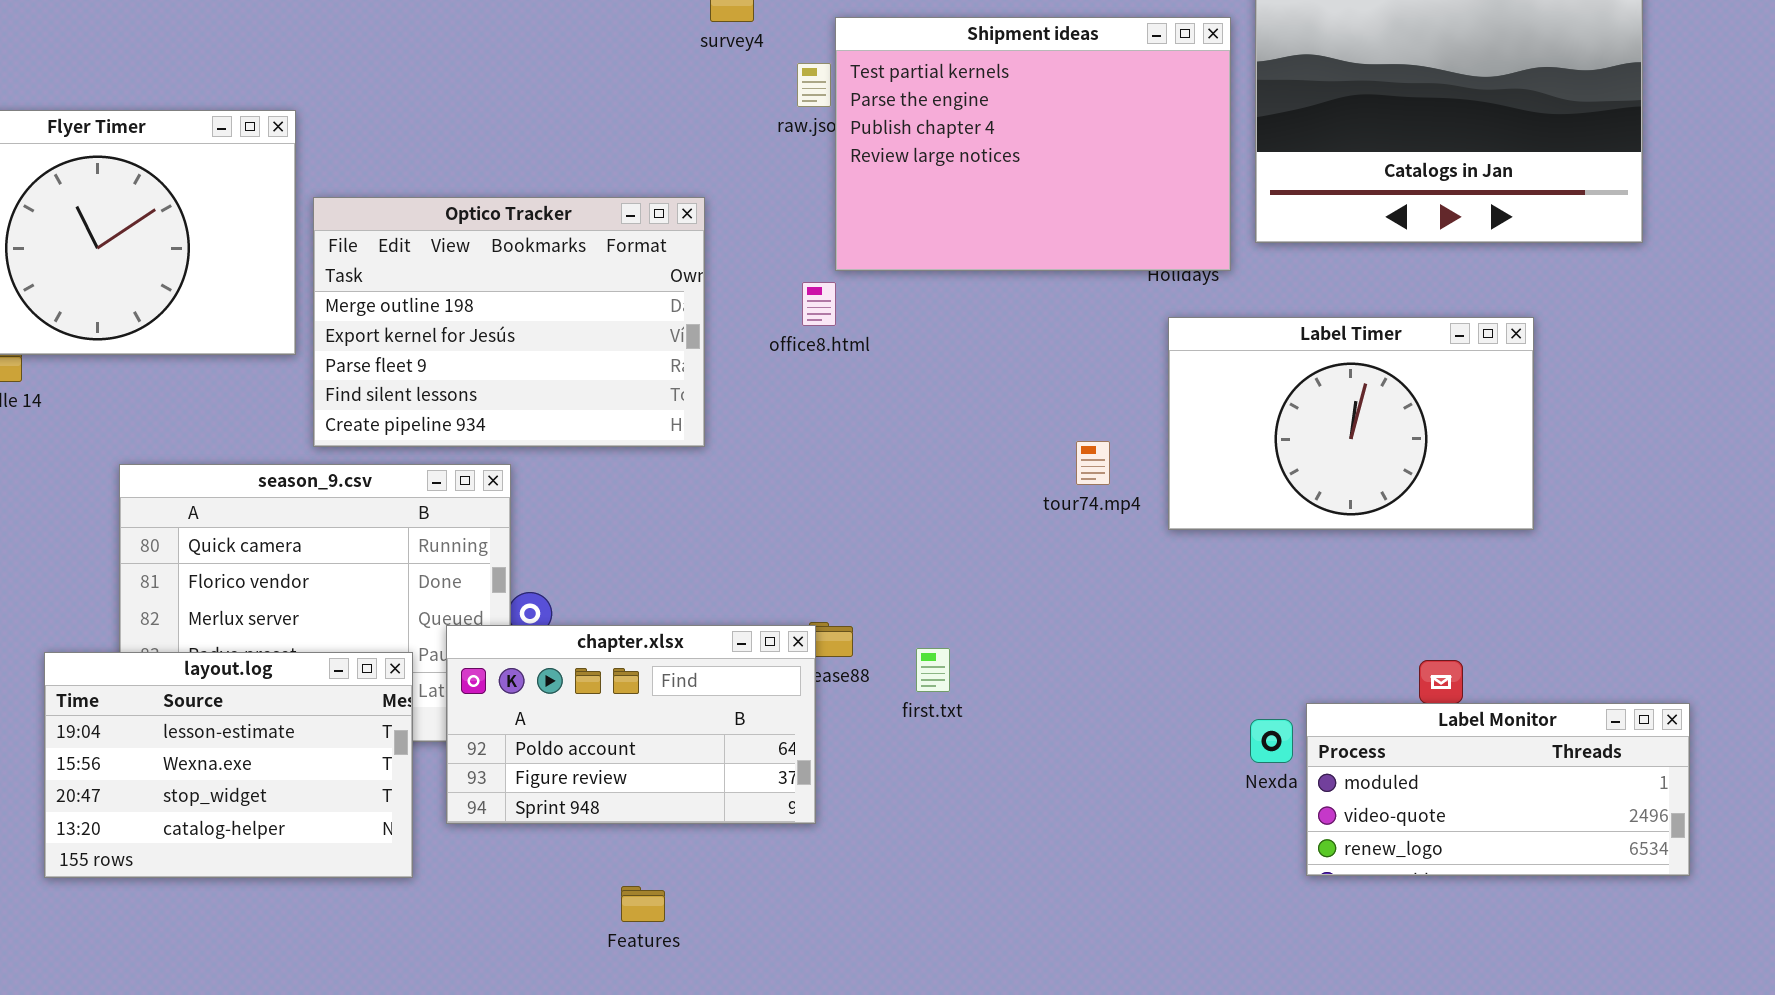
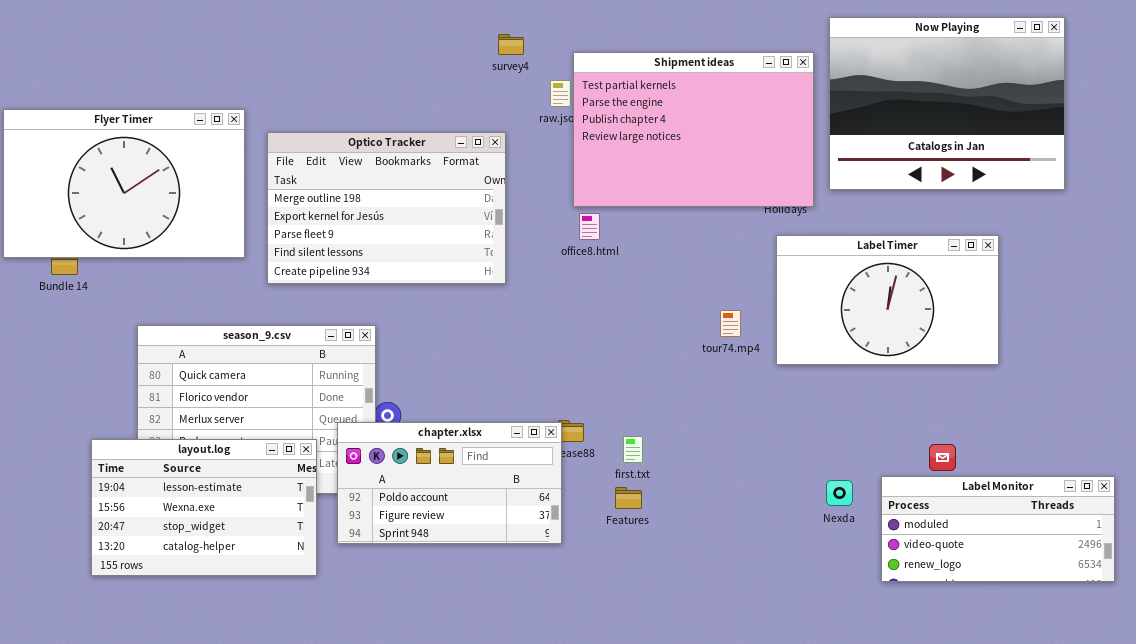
Optico Tracker: [313,197,705,447] -> [267,132,506,284], moved
office8.html: [802,282,836,326] -> [579,213,600,240], moved
Label Monitor: [1306,703,1690,876] -> [881,476,1115,582], moved
Features: [621,886,665,922] -> [615,487,642,509], moved

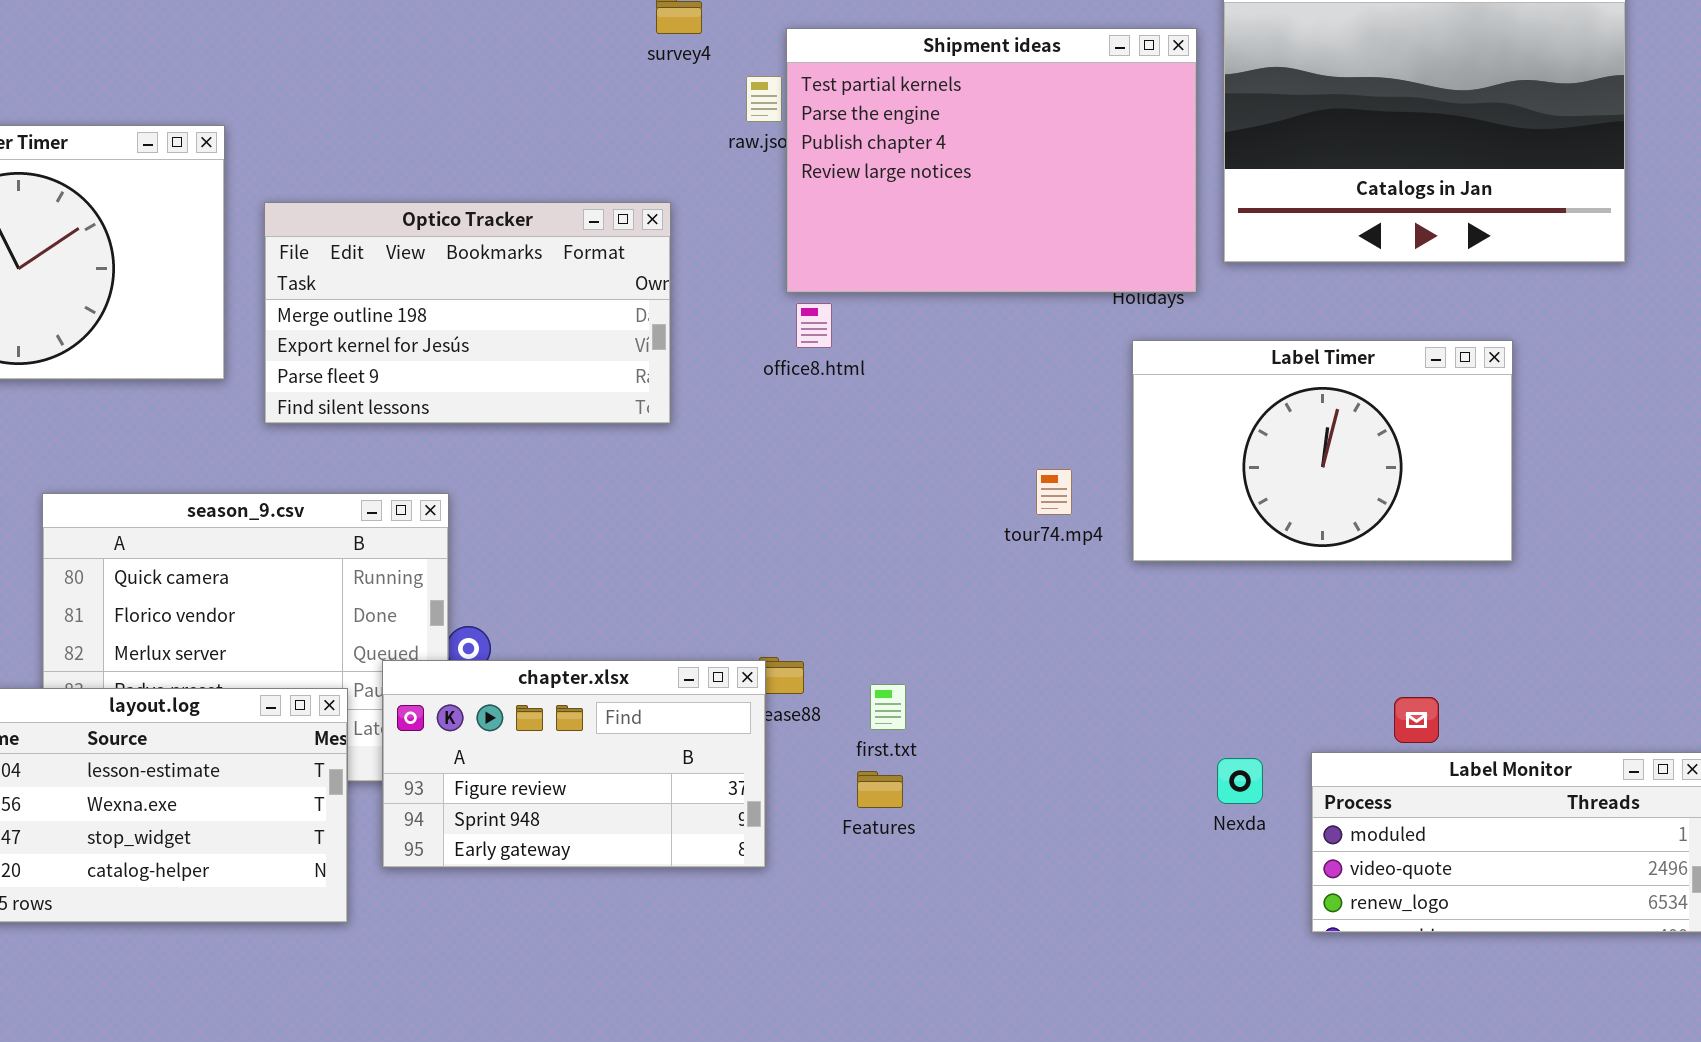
Optico Tracker: [267,132,506,284] -> [264,202,671,424], resized
chapter.xlsx: [337,422,562,544] -> [382,660,766,868], scrolled down 1 row

